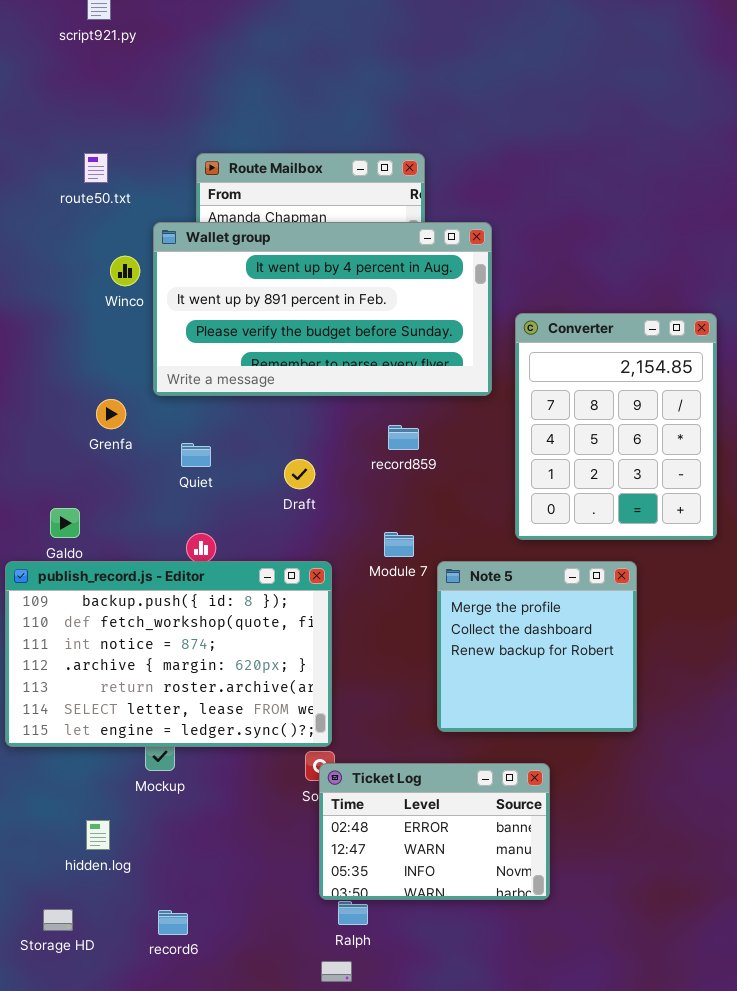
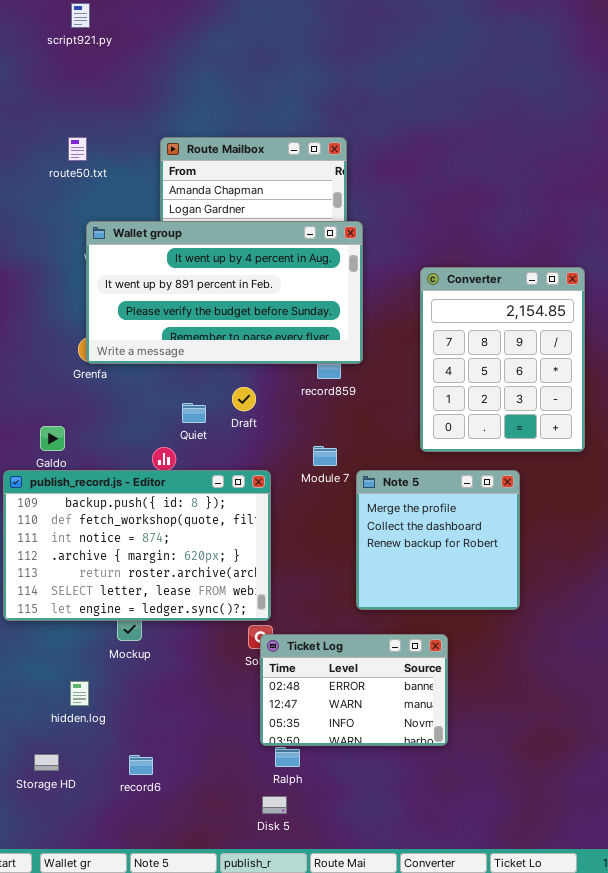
Wallet group: [153,222,492,396] -> [86,221,363,364], moved
Quiet: [181,443,211,467] -> [182,403,206,423], moved

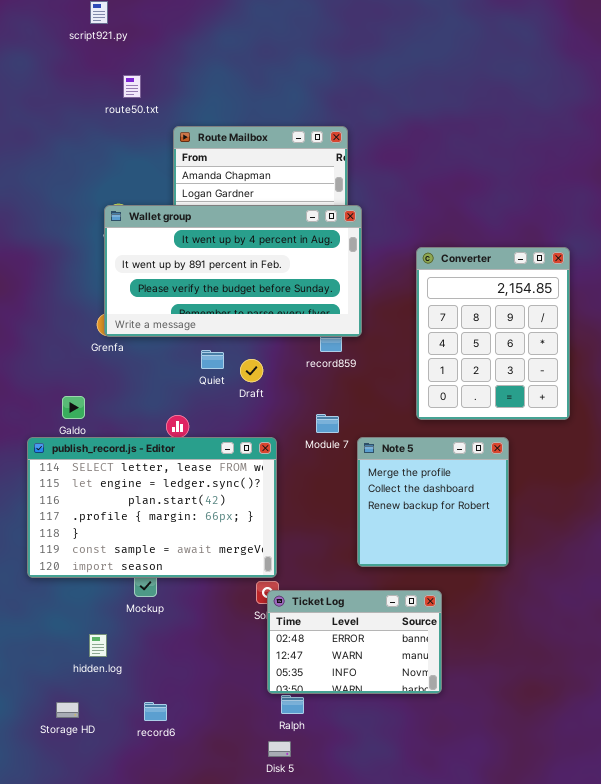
route50.txt: [68,137,87,161] -> [123,75,141,98], moved
Quiet: [182,403,206,423] -> [201,350,224,369], moved
publish_record.js - Editor: [3,470,271,621] -> [27,437,277,578], scrolled down 5 rows

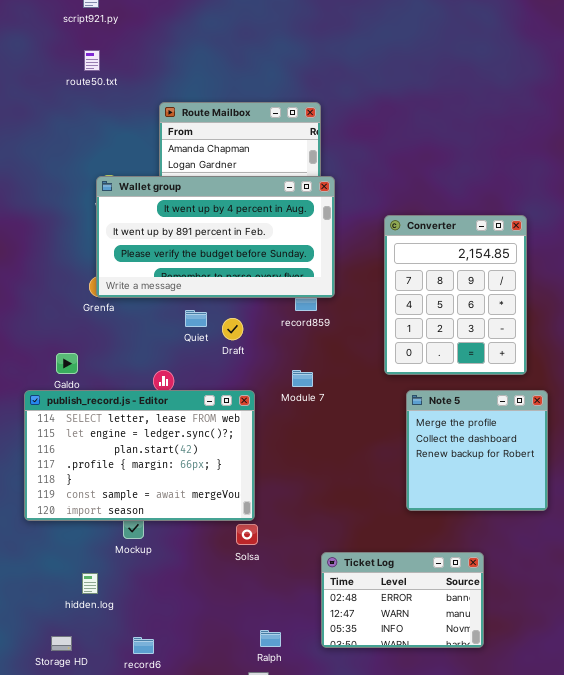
route50.txt: [123,75,141,98] -> [84,50,100,71], moved
Note 5: [357,437,509,567] -> [406,390,548,511], moved
Ticket Log: [267,590,442,694] -> [321,552,484,648], moved

